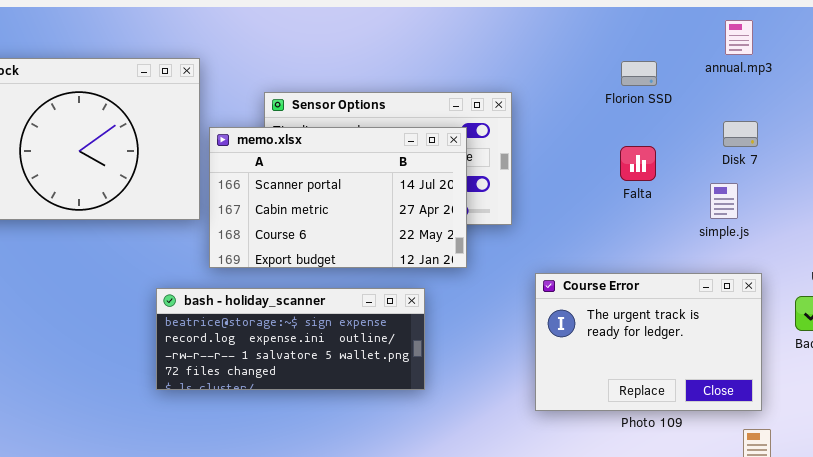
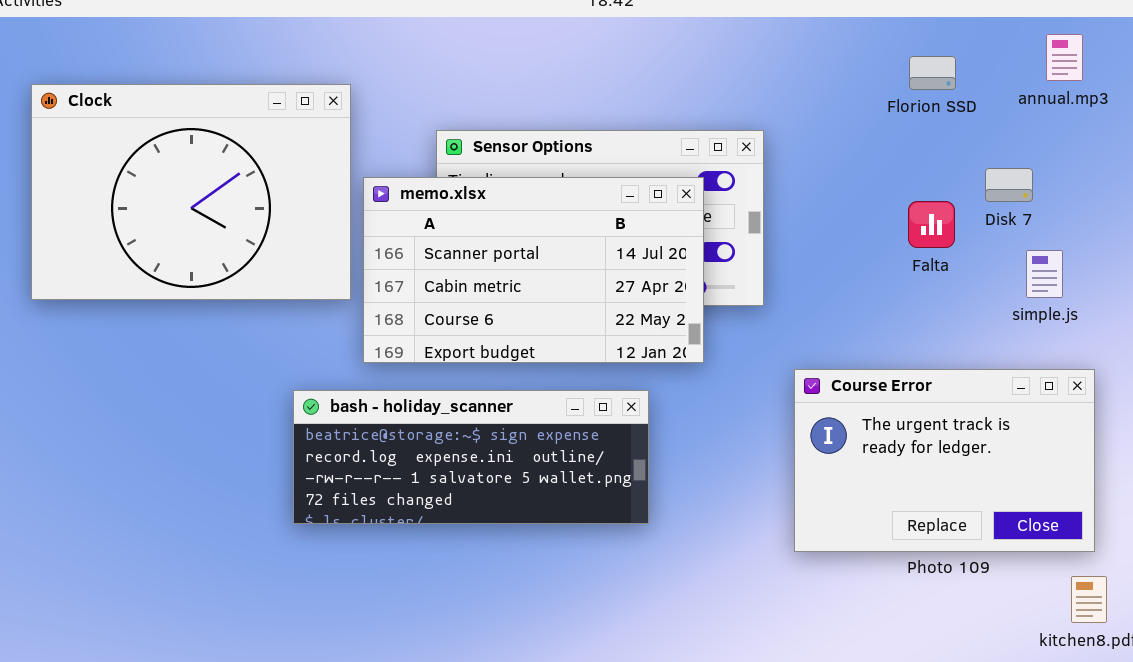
Florion SSD: [621,61,657,86] -> [909,56,956,90], moved
Disk 7: [723,121,758,147] -> [985,168,1033,202], moved

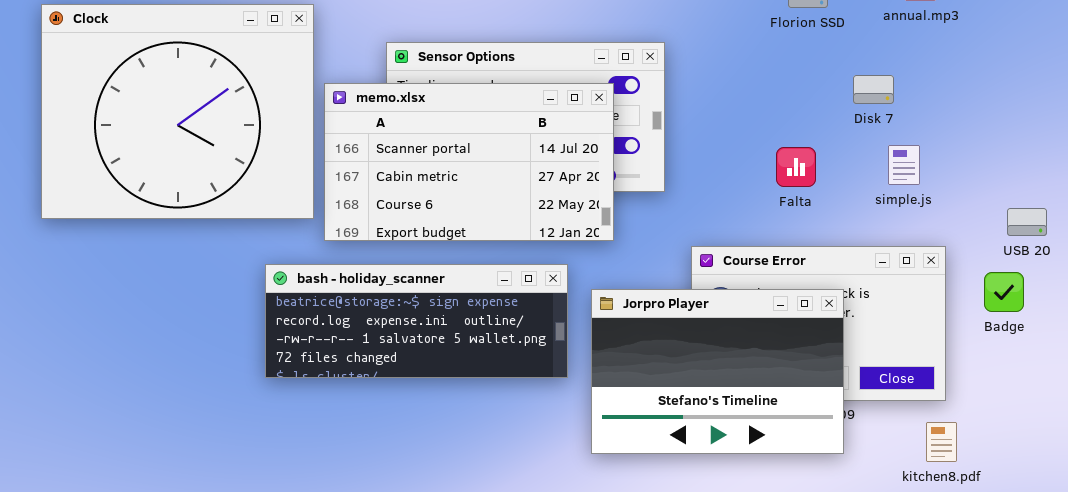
Clock: [31,84,351,300] -> [41,4,314,219], resized
Falta: [908,201,955,248] -> [776,147,816,187], moved
Jorpro Player: none -> [591,289,844,454], opened

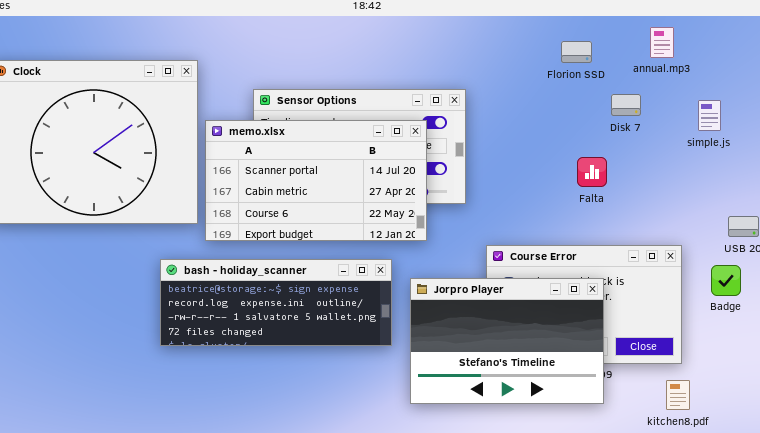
Disk 7: [853,75,894,104] -> [611,94,641,116], moved
simple.js: [888,145,920,185] -> [698,100,721,131], moved
Falta: [776,147,816,187] -> [577,157,607,187], moved

